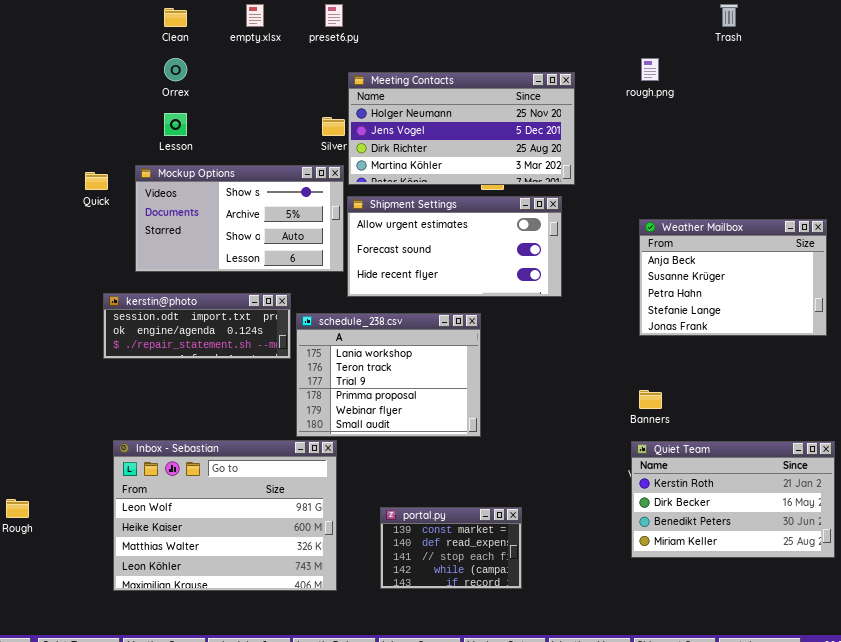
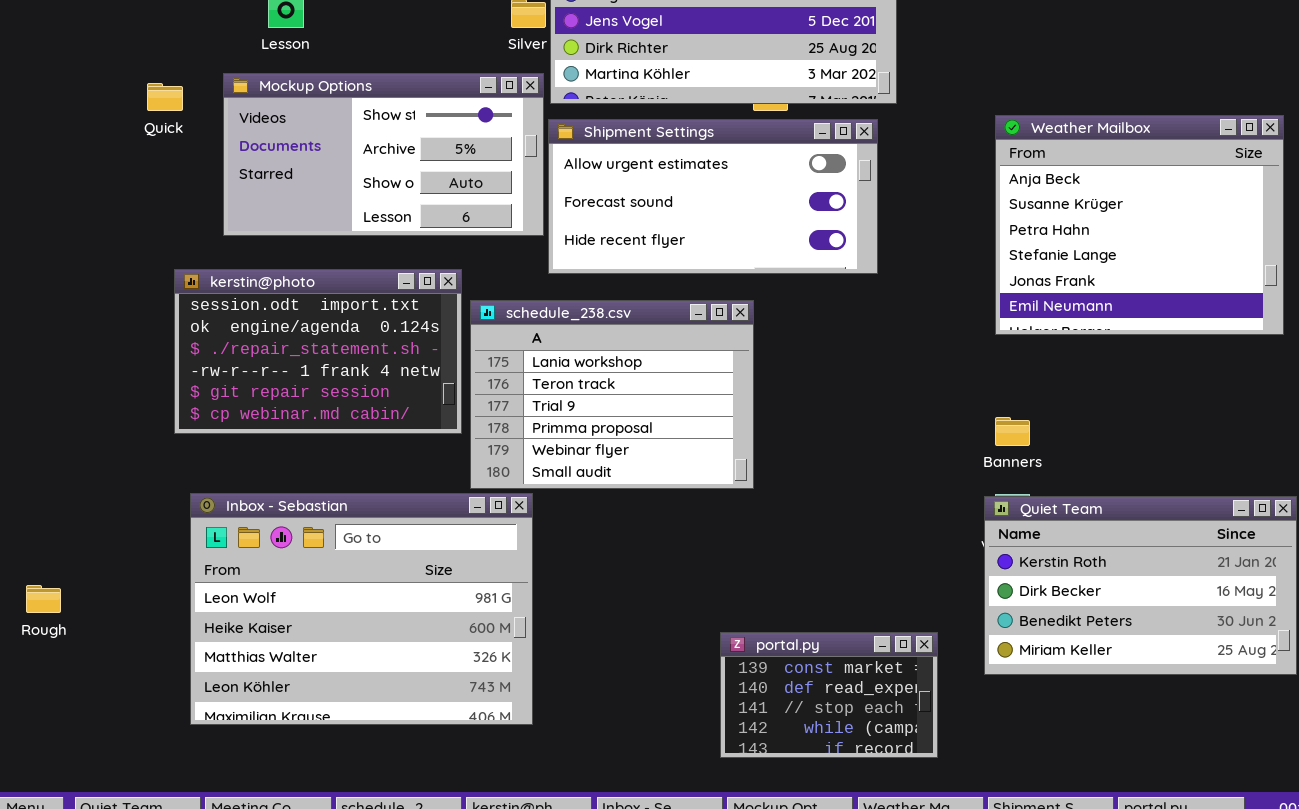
Weather Mailbox: [639,219,827,336] -> [995,115,1284,335], resized
kerstin@photo: [103,293,291,359] -> [174,269,462,434], resized
portal.py: [380,507,522,589] -> [720,632,938,758], moved

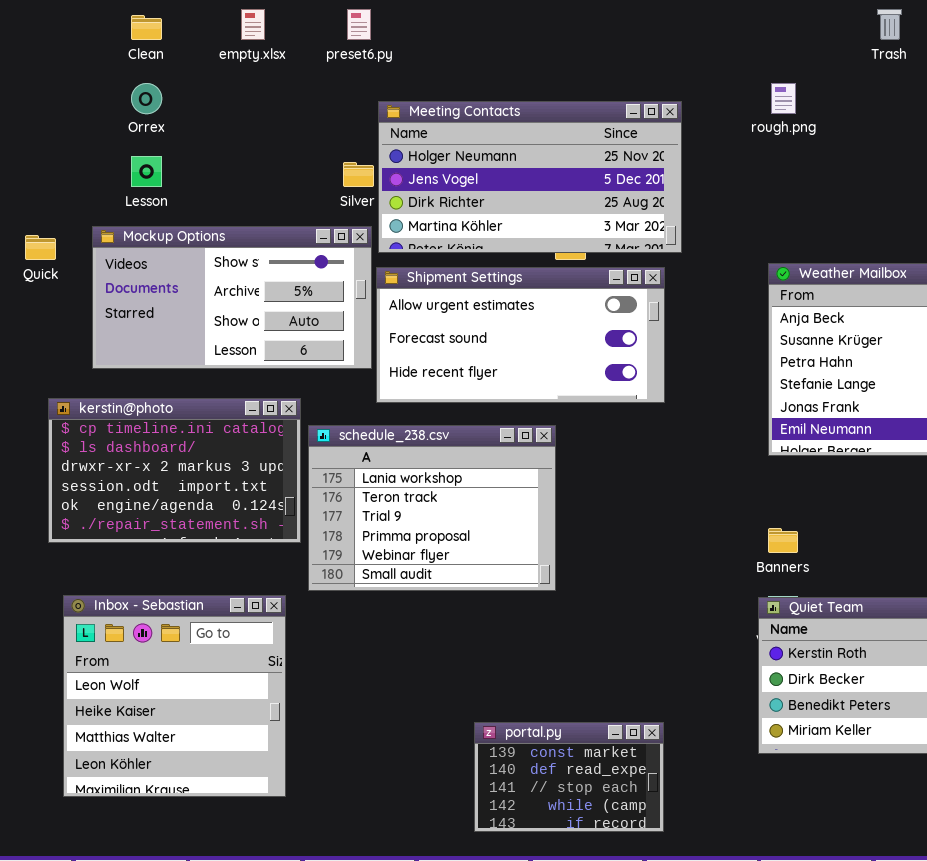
kerstin@photo: [174,269,462,434] -> [48,398,301,543], scrolled up 3 rows
Inbox - Sebastian: [190,493,533,725] -> [63,595,286,797], resized
portal.py: [720,632,938,758] -> [474,722,664,832], moved

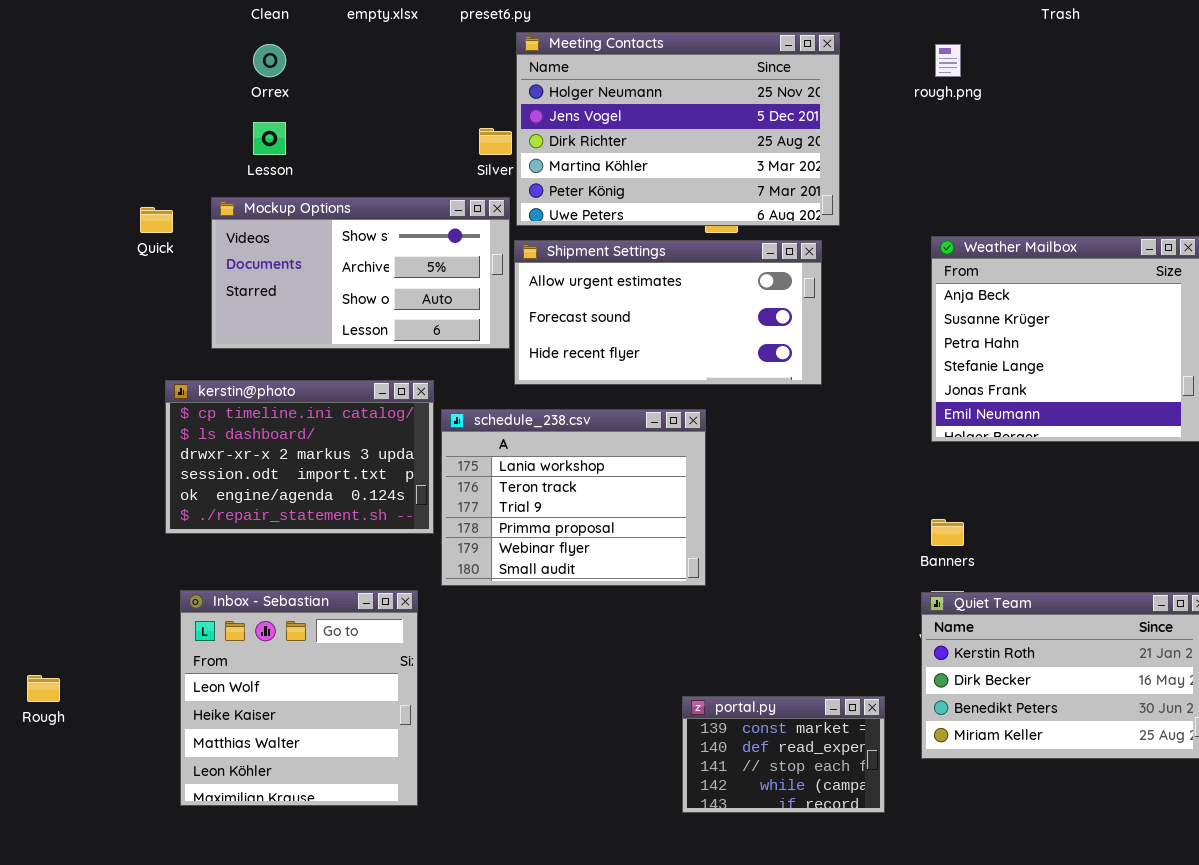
Meeting Contacts: [378,101,682,253] -> [516,32,840,226], resized
portal.py: [474,722,664,832] -> [682,696,885,813], moved

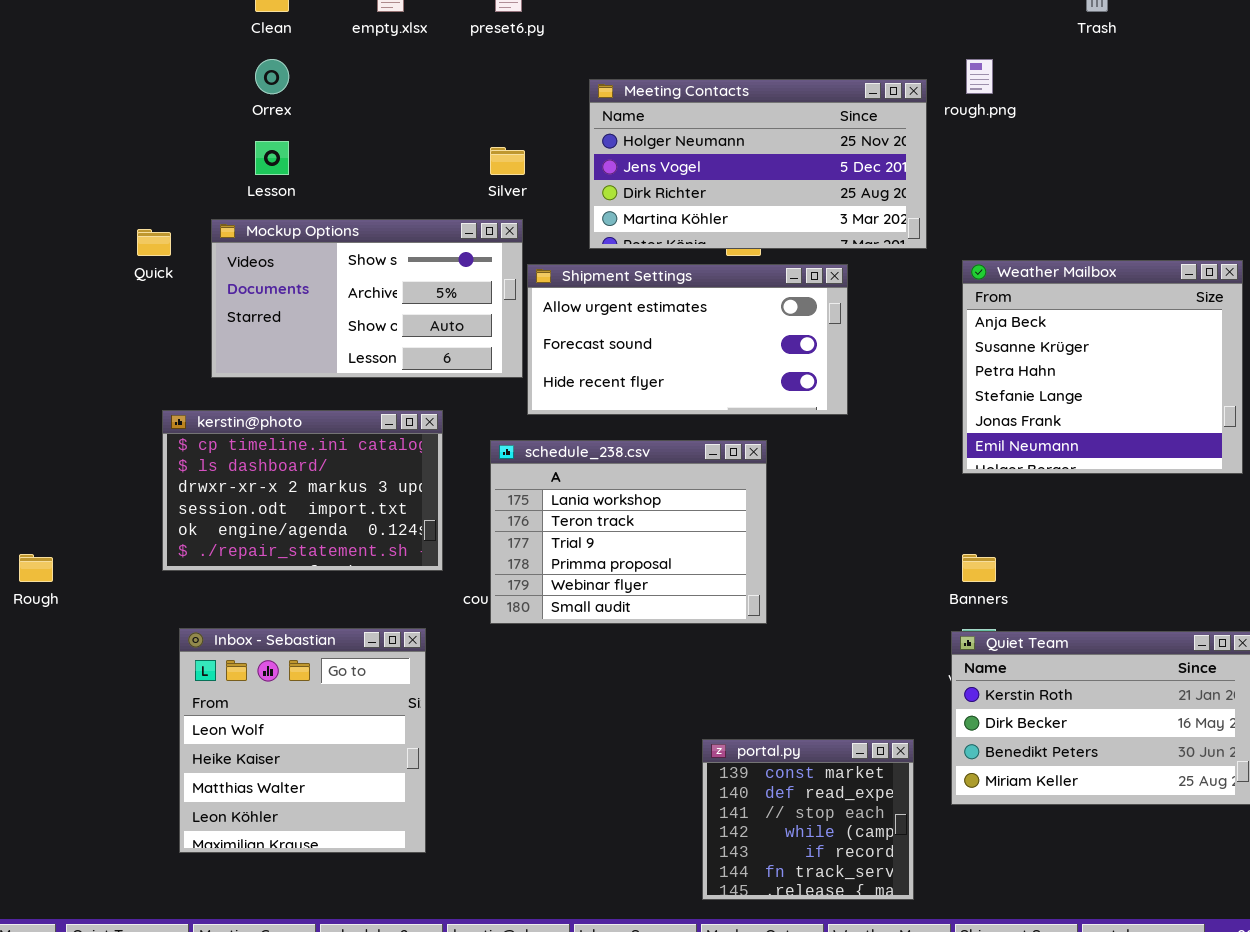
Meeting Contacts: [516,32,840,226] -> [589,79,927,249], moved, resized
schedule_238.csv: [441,409,706,586] -> [490,440,767,624], moved
Rough: [27,675,60,702] -> [19,554,53,582], moved
portal.py: [682,696,885,813] -> [702,739,914,900], resized

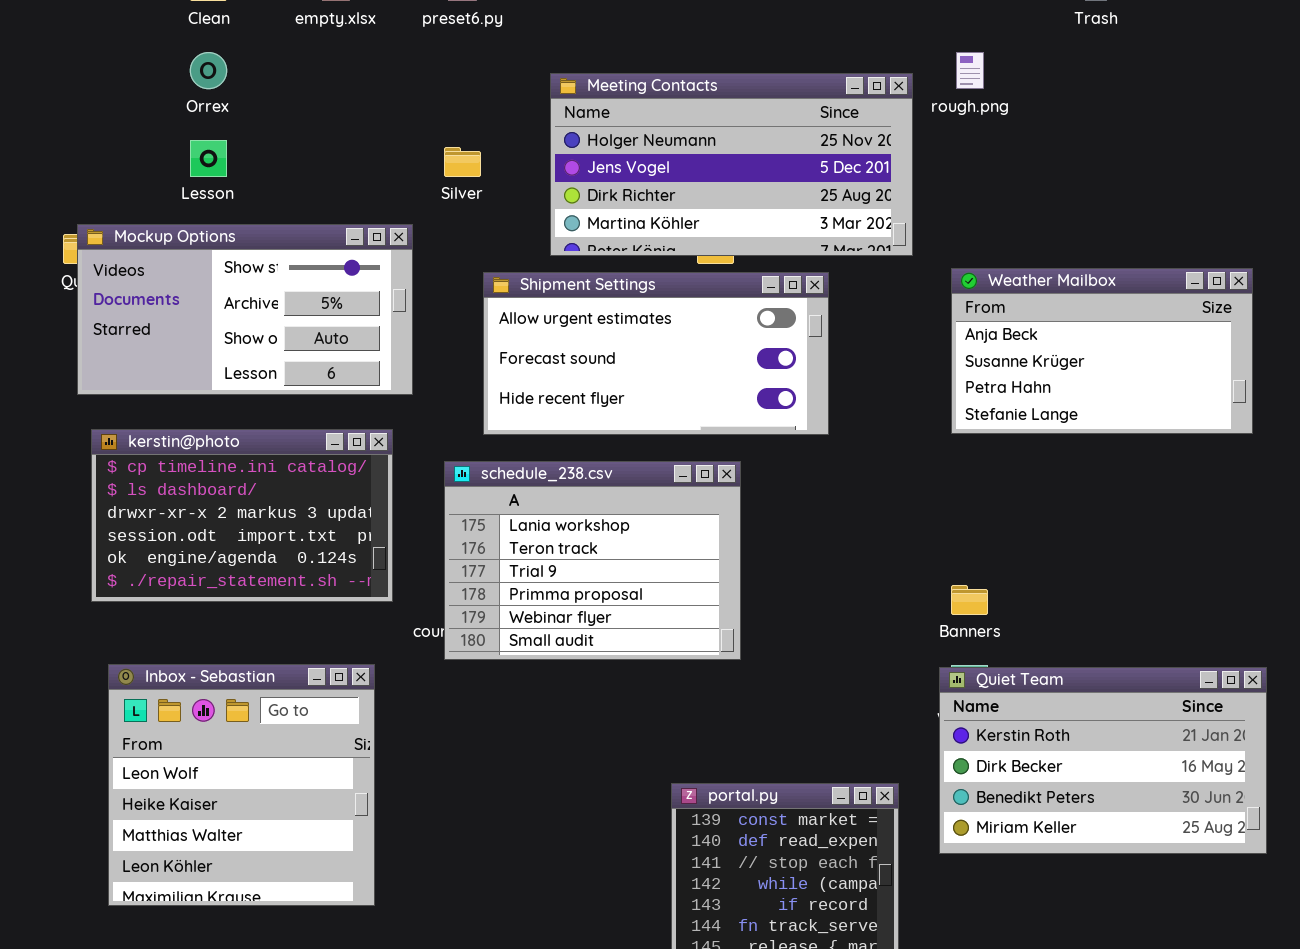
Mockup Options: [211,219,523,378] -> [77,224,413,395], moved
Weather Mailbox: [962,260,1243,474] -> [951,268,1253,434], resized

